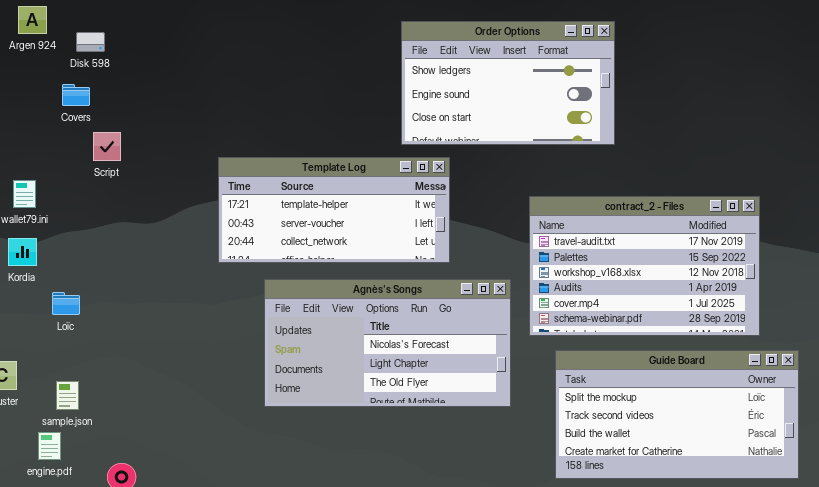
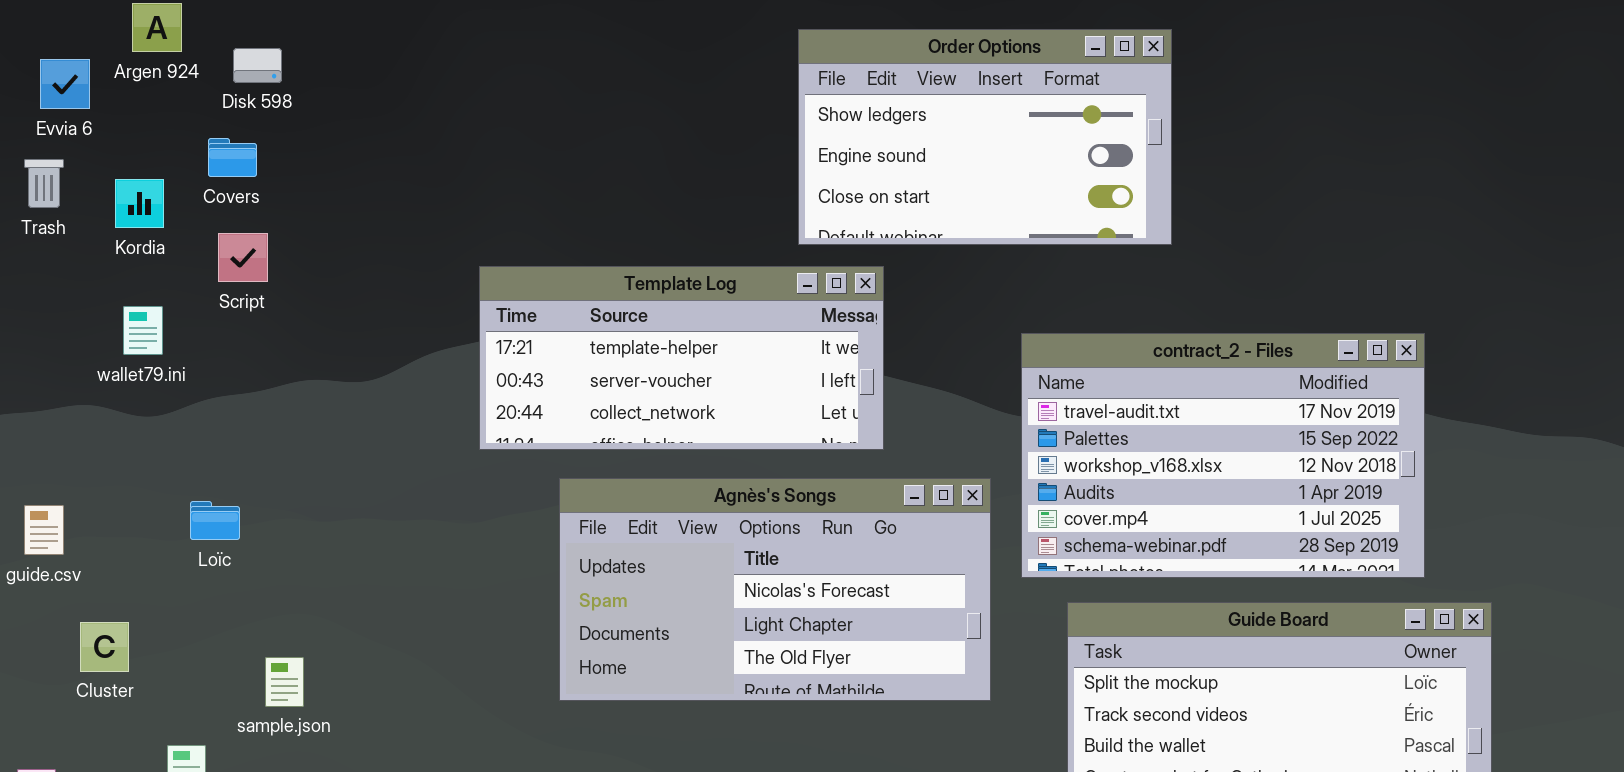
Script: [93,132,121,161] -> [218,233,268,282], moved
Kordia: [8,238,37,266] -> [115,179,164,228], moved
sample.json: [56,381,79,410] -> [265,657,304,707], moved

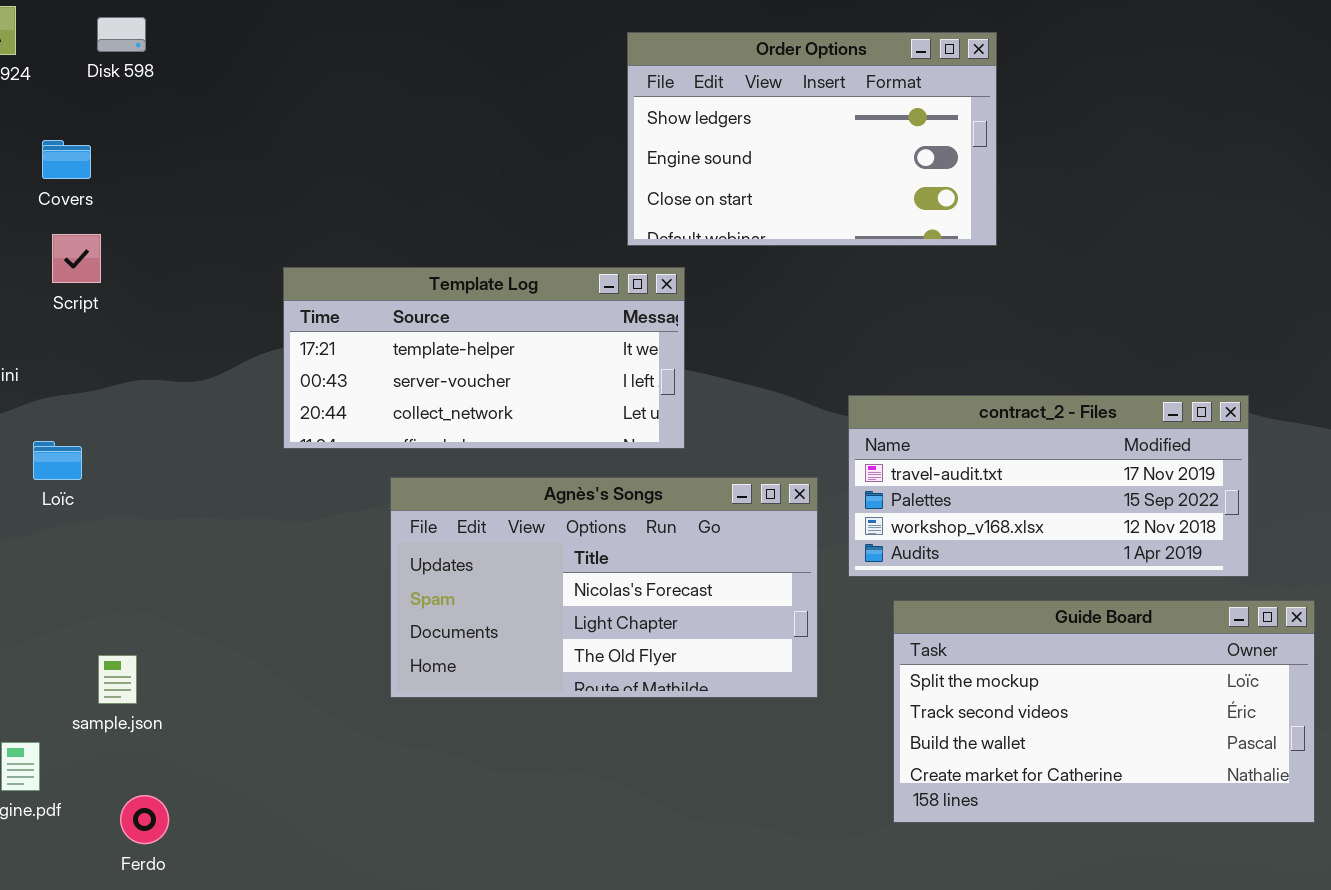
Disk 598: [233,48,282,83] -> [97,17,146,52], moved
Template Log: [479,266,884,450] -> [283,267,685,449], moved
contract_2 - Files: [1021,333,1425,578] -> [848,395,1249,577], resized
Loïc: [190,501,240,540] -> [33,441,82,480], moved

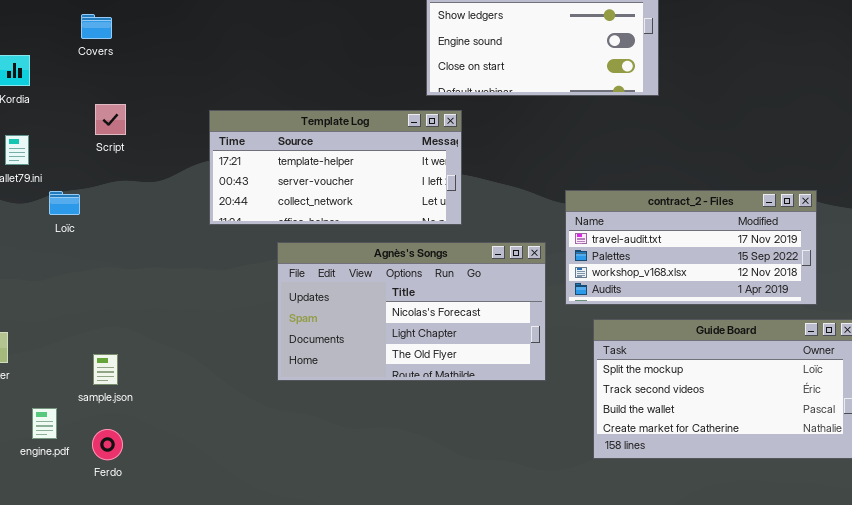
Covers: [42,140,91,179] -> [81,14,112,39], moved
Script: [52,234,101,283] -> [95,104,126,135], moved
Loïc: [33,441,82,480] -> [49,191,80,215], moved
Ferdo: [120,795,169,844] -> [92,429,123,460], moved

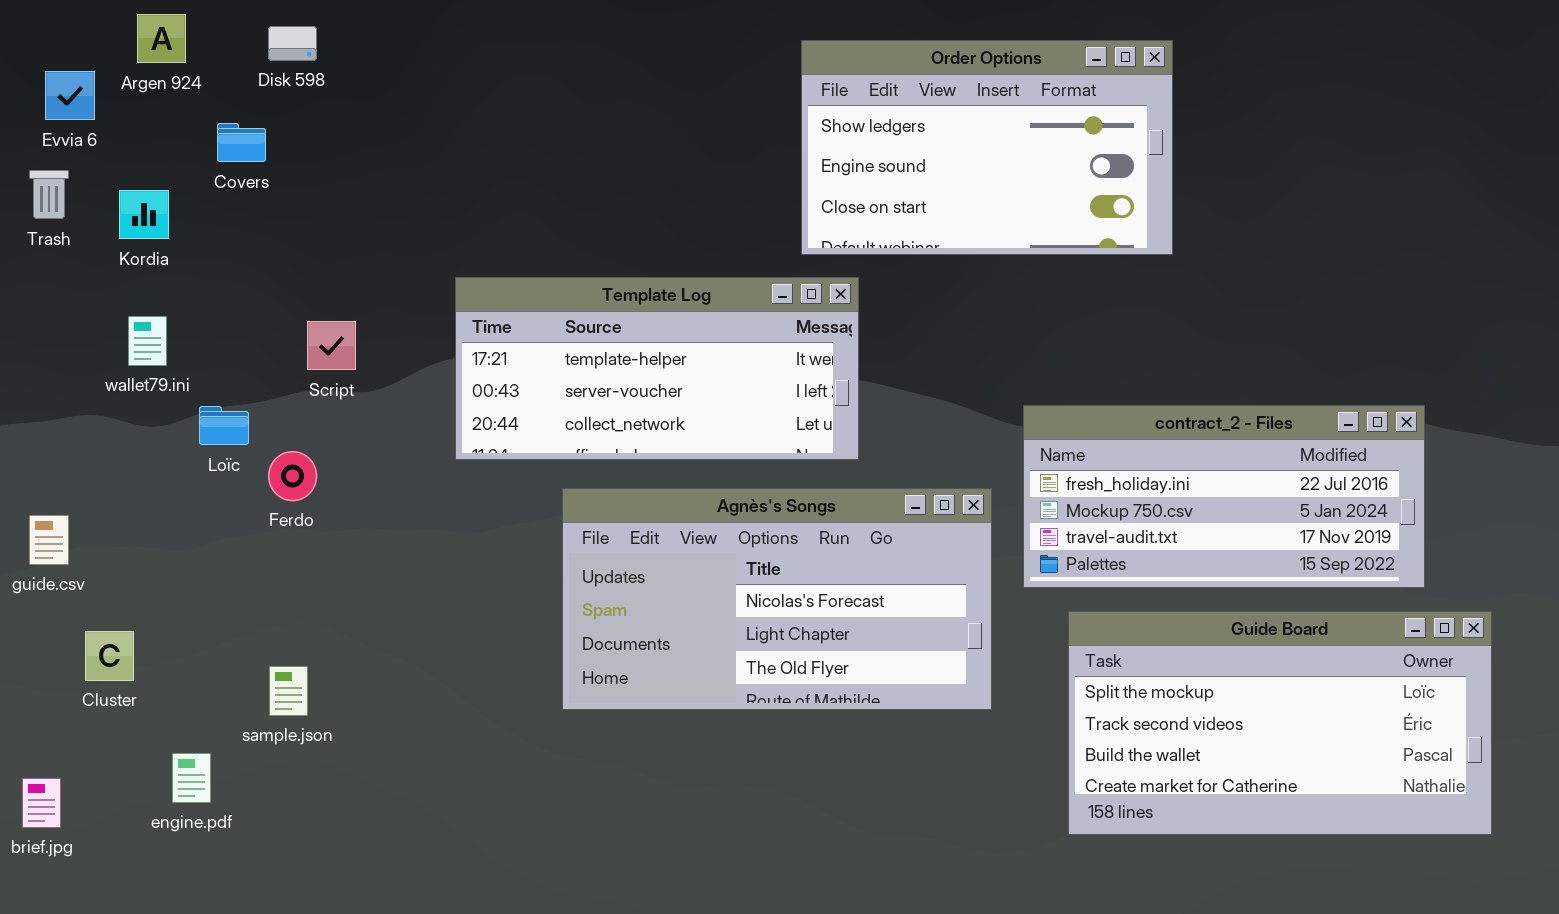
Covers: [81,14,112,39] -> [217,123,266,162], moved
Script: [95,104,126,135] -> [307,321,356,370], moved
contract_2 - Files: [565,190,817,305] -> [1023,405,1425,588], scrolled up 2 rows
Ferdo: [92,429,123,460] -> [268,451,317,501], moved

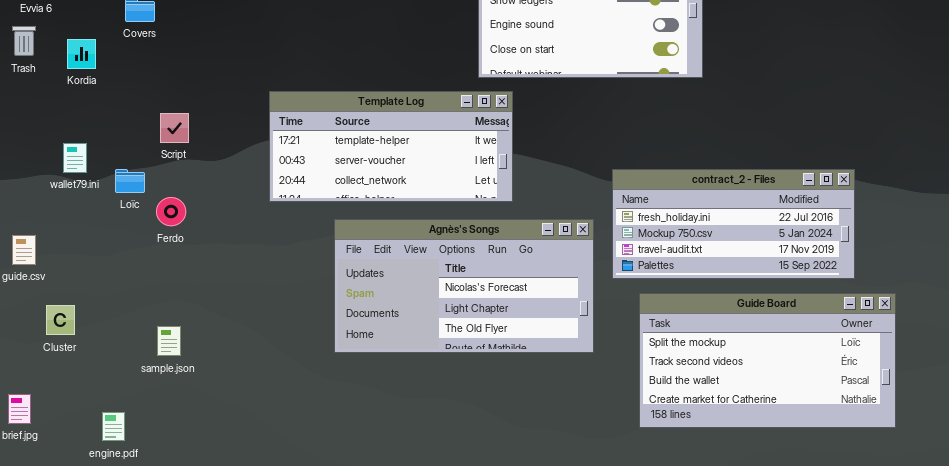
wallet79.ini: [128,316,167,366] -> [63,143,87,173], moved
Script: [307,321,356,370] -> [160,113,189,143], moved
engine.pdf: [172,753,211,803] -> [102,412,125,441], moved

